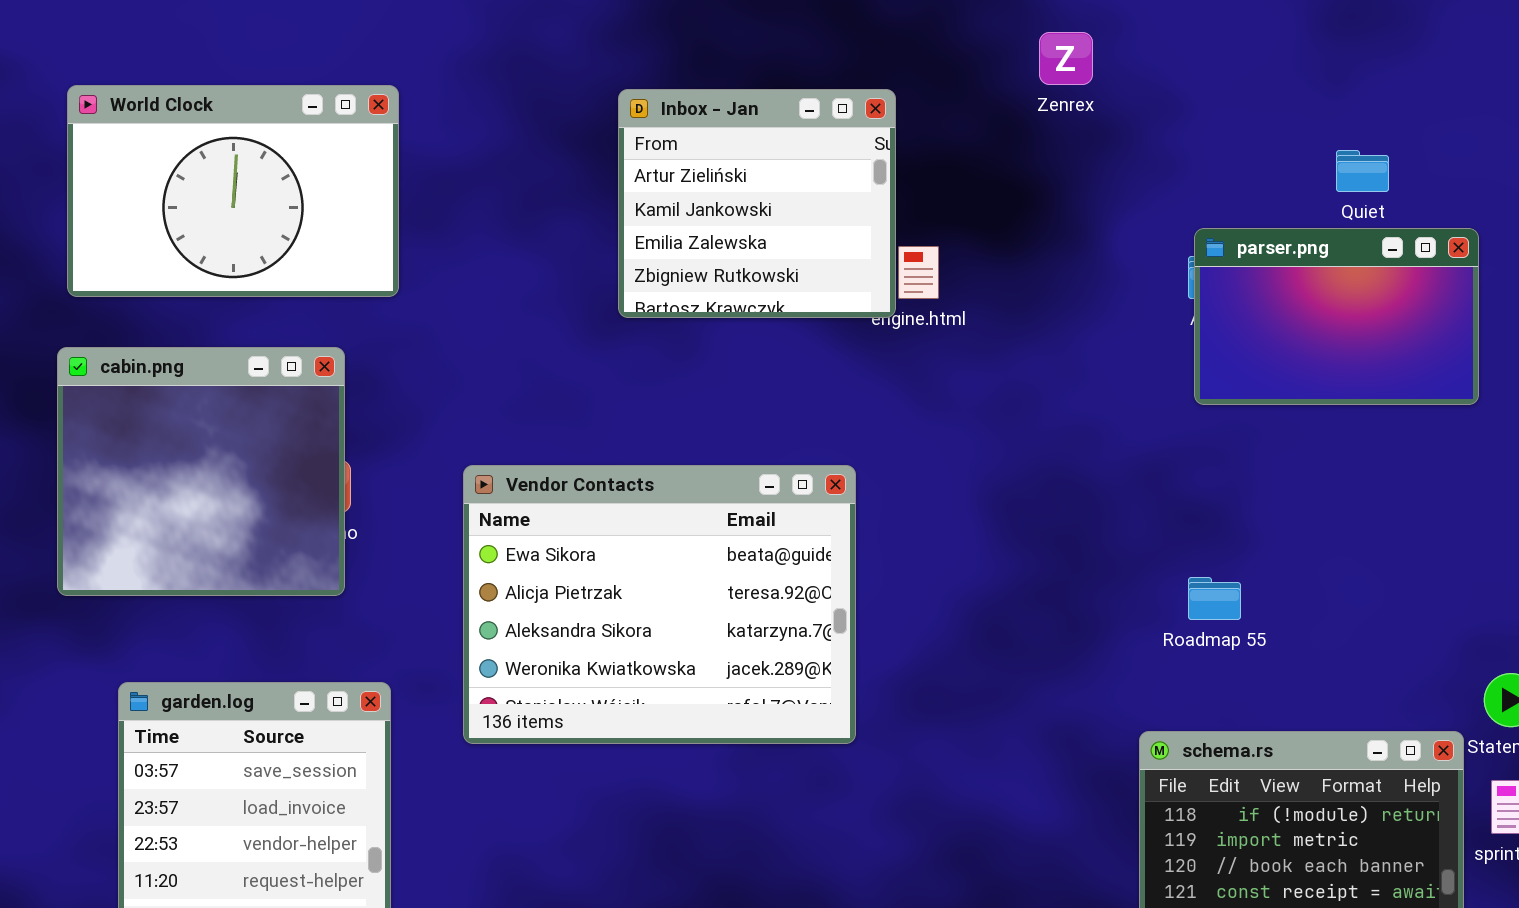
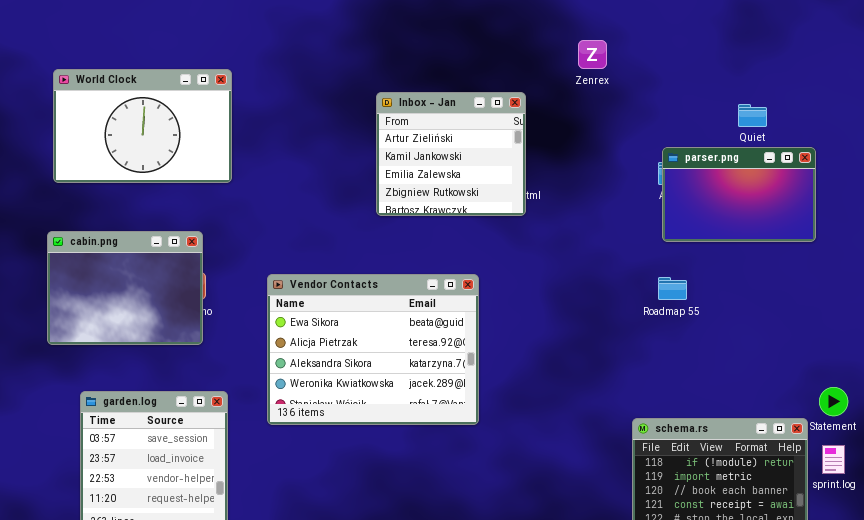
Inbox - Jan: [618,89,896,318] -> [376,92,526,216], moved
cabin.png: [57,347,345,596] -> [47,231,203,345], resized
Roadmap 55: [1188,577,1241,620] -> [658,277,687,300], moved

